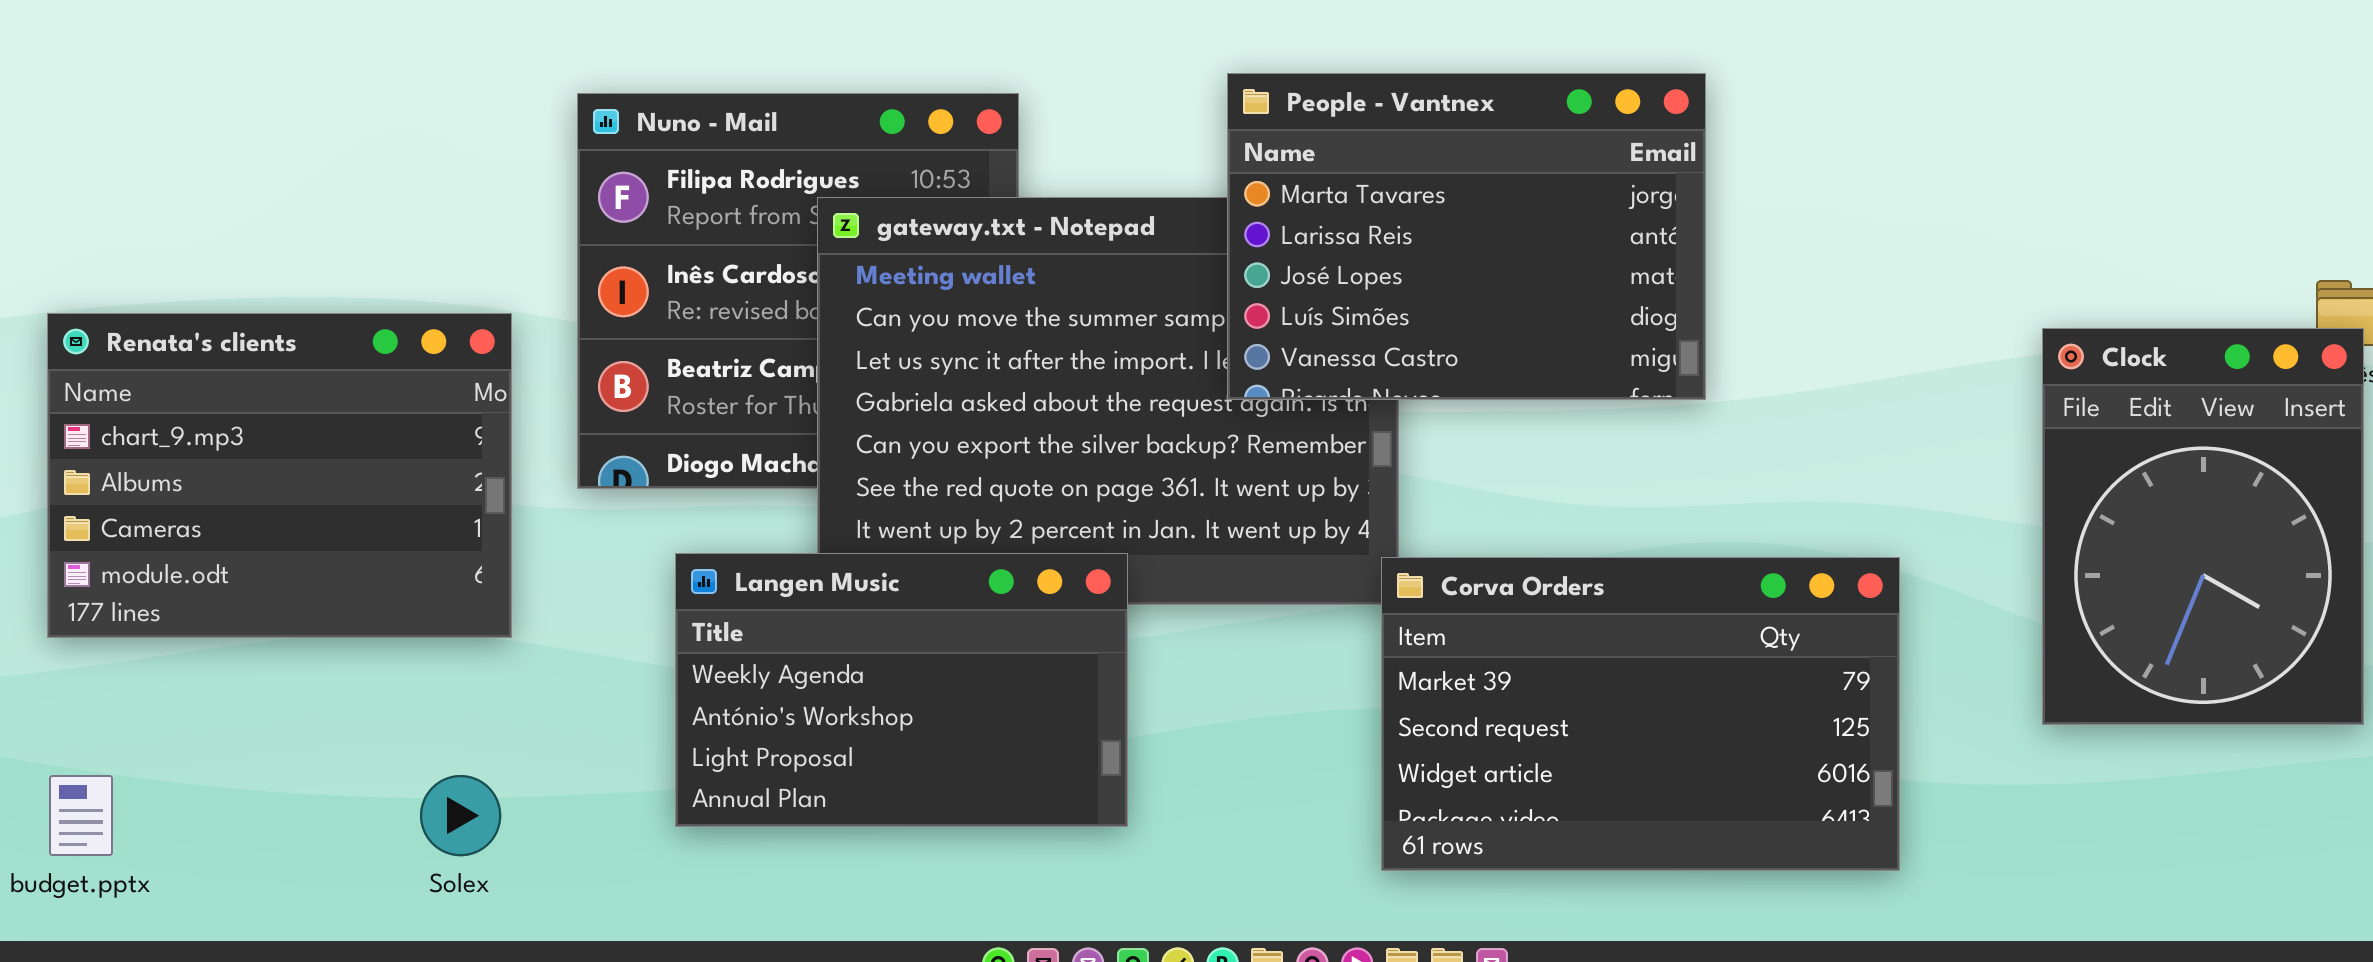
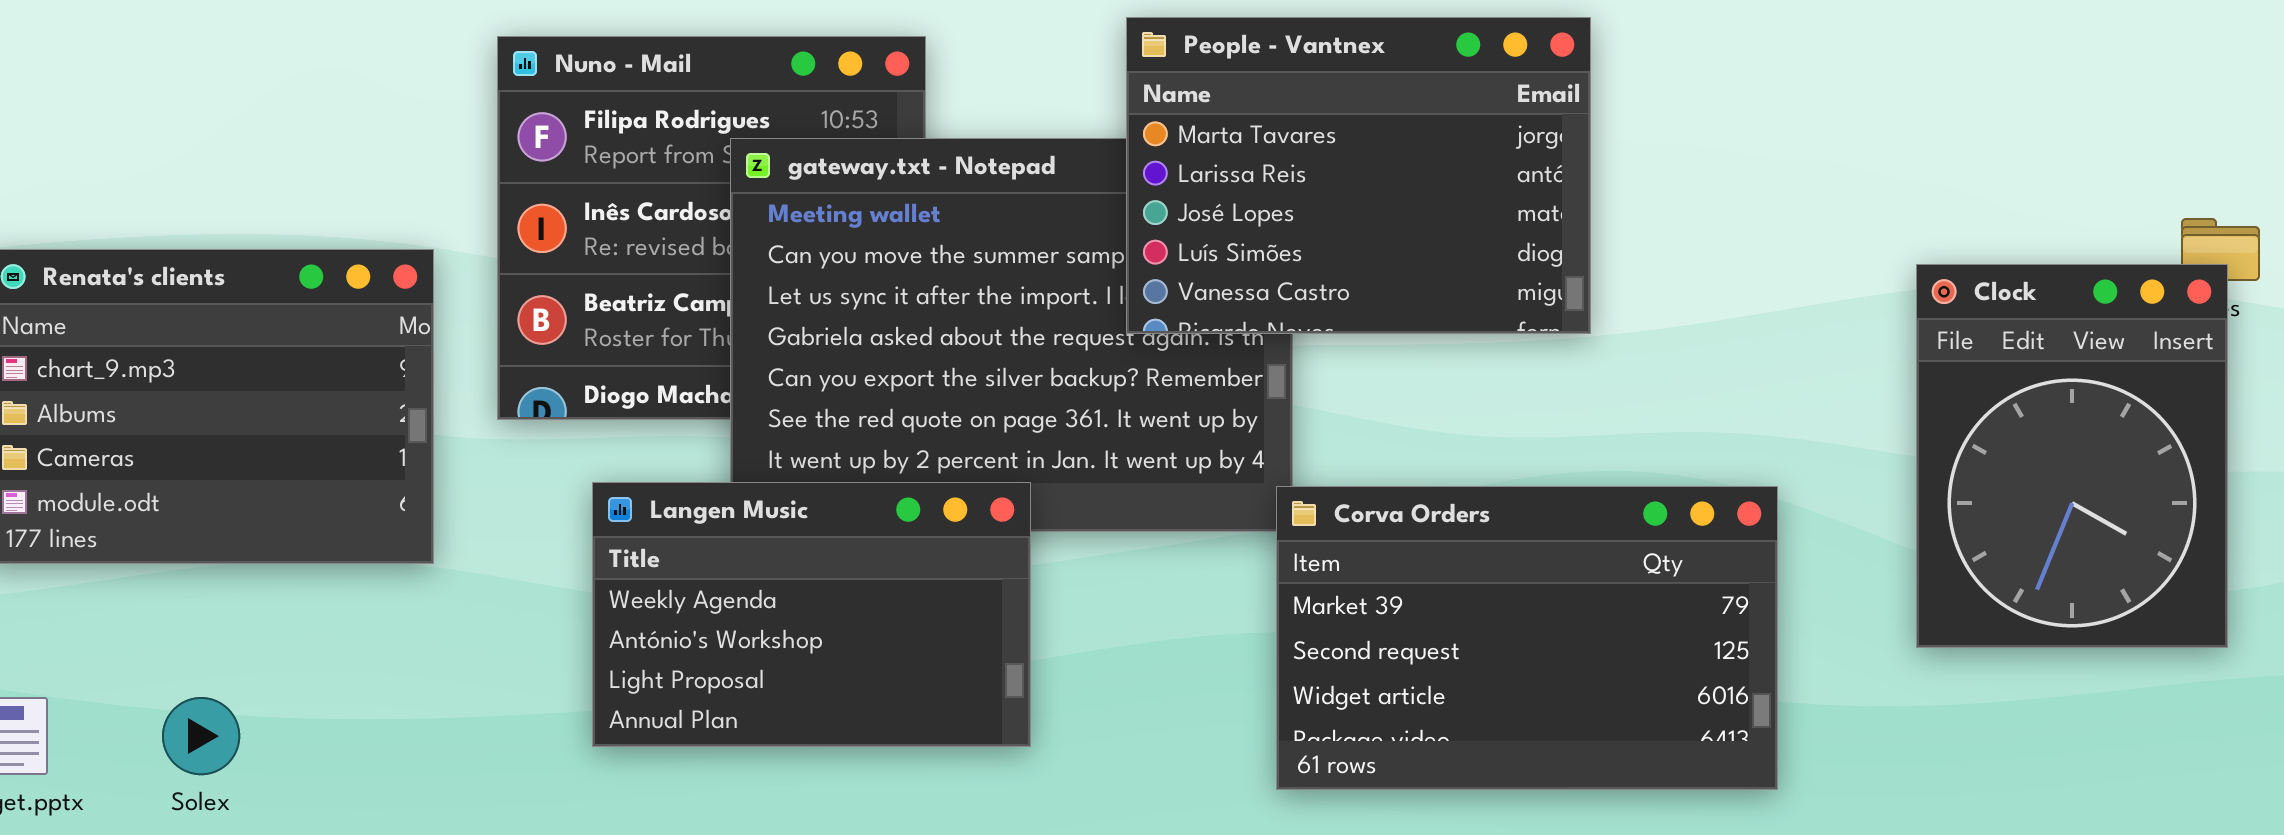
Solex: [420,775,501,856] -> [162,697,240,775], moved

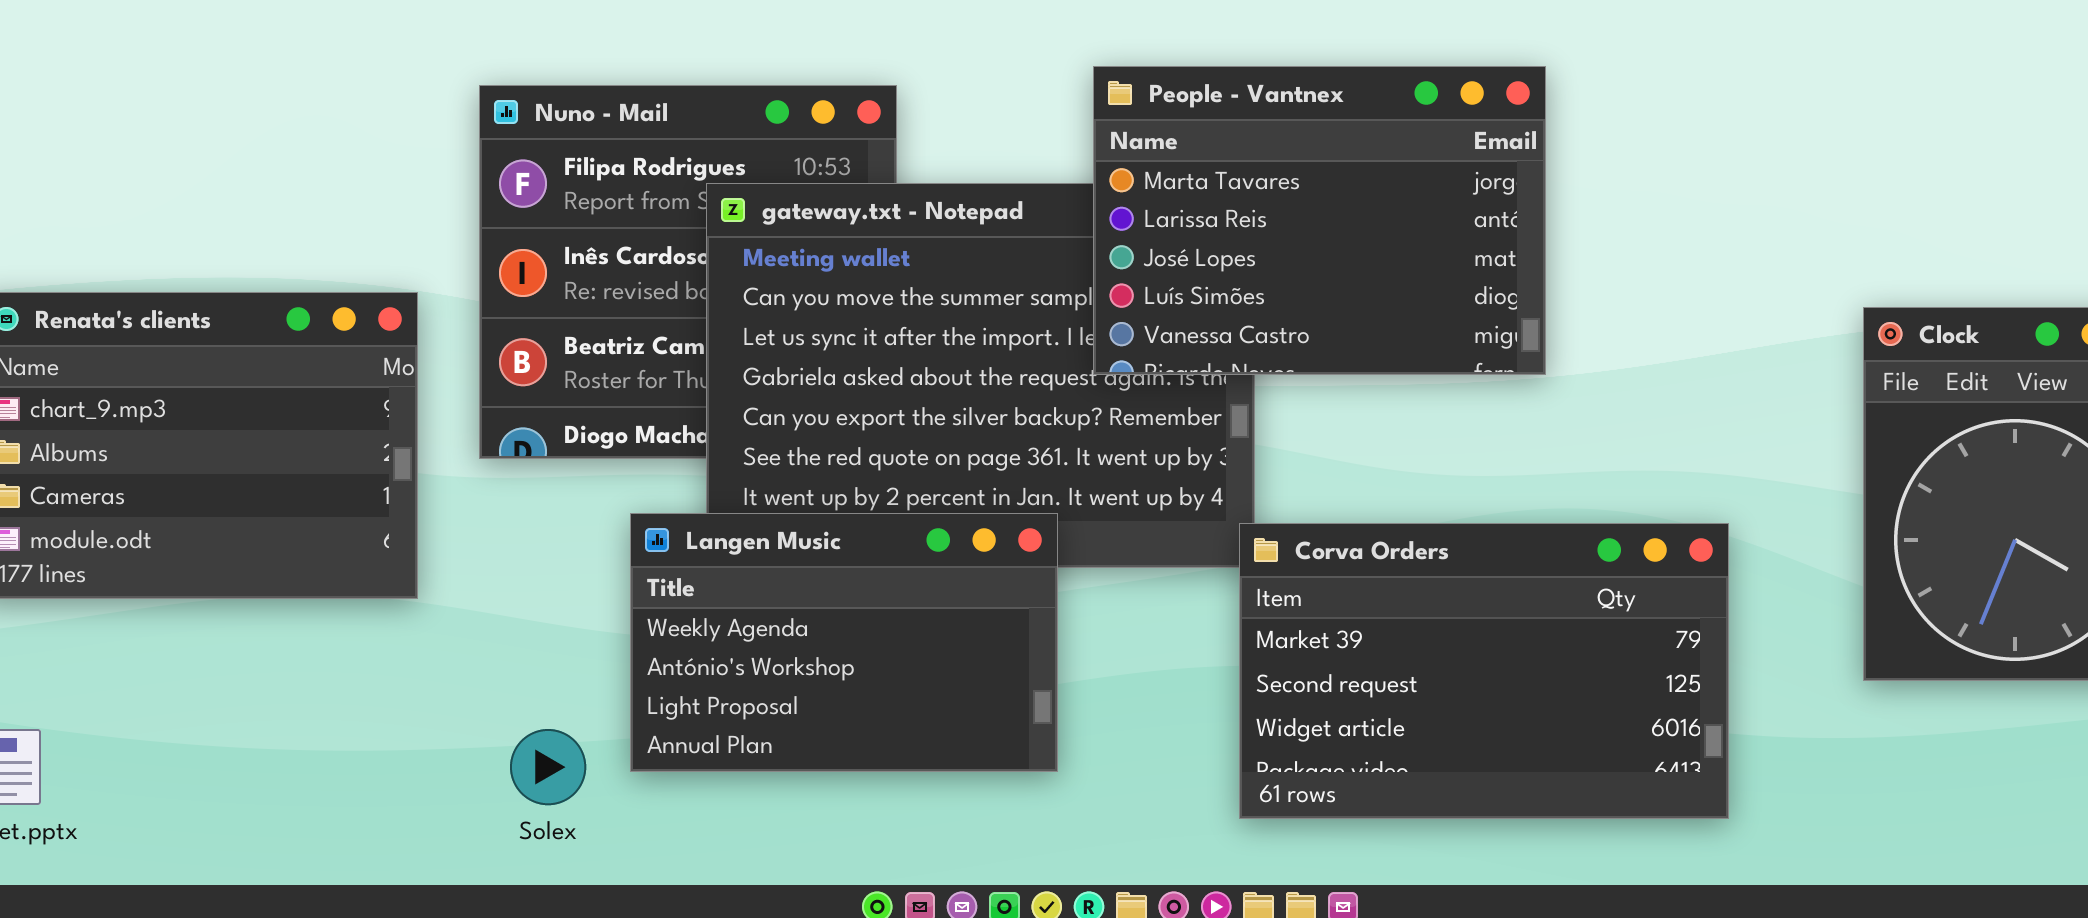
Langen Music: [592,482,1031,747] -> [630,513,1058,772], moved
Solex: [162,697,240,775] -> [510,729,586,805], moved

